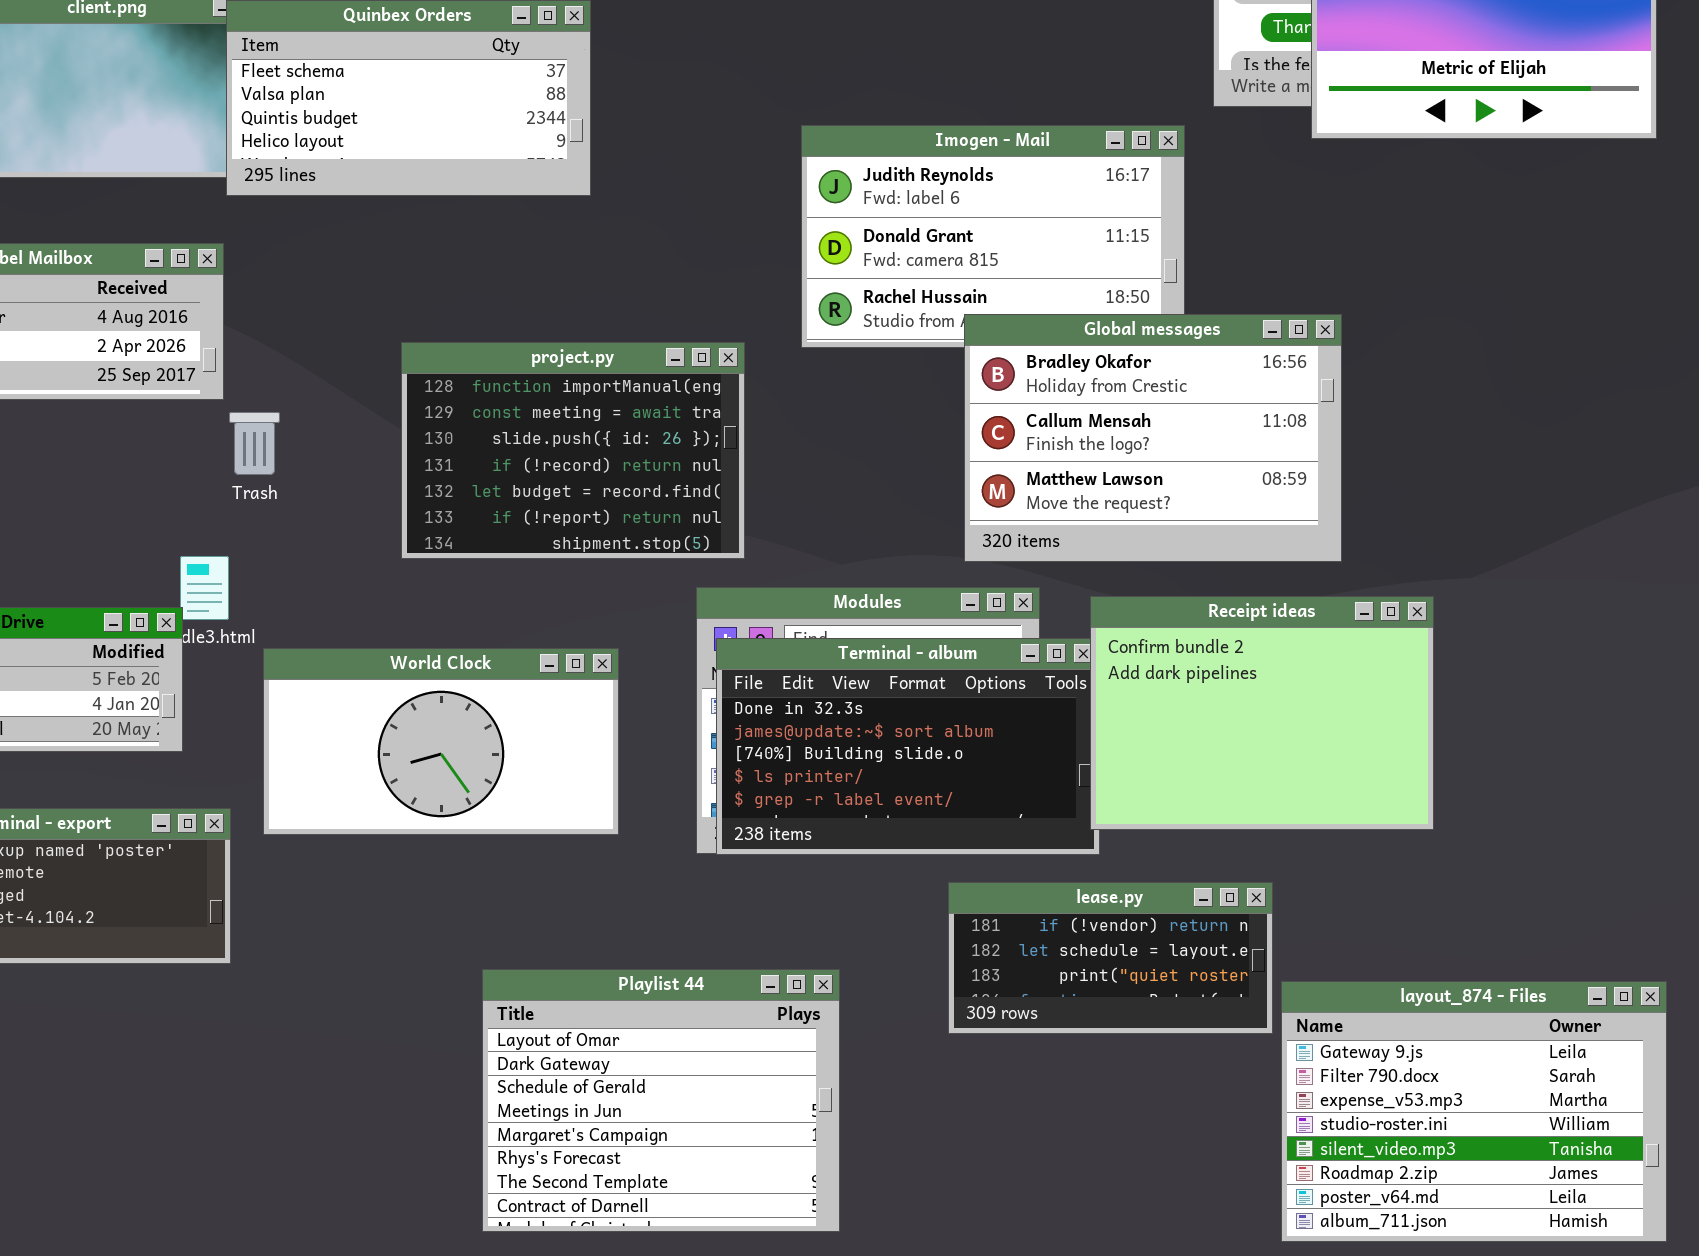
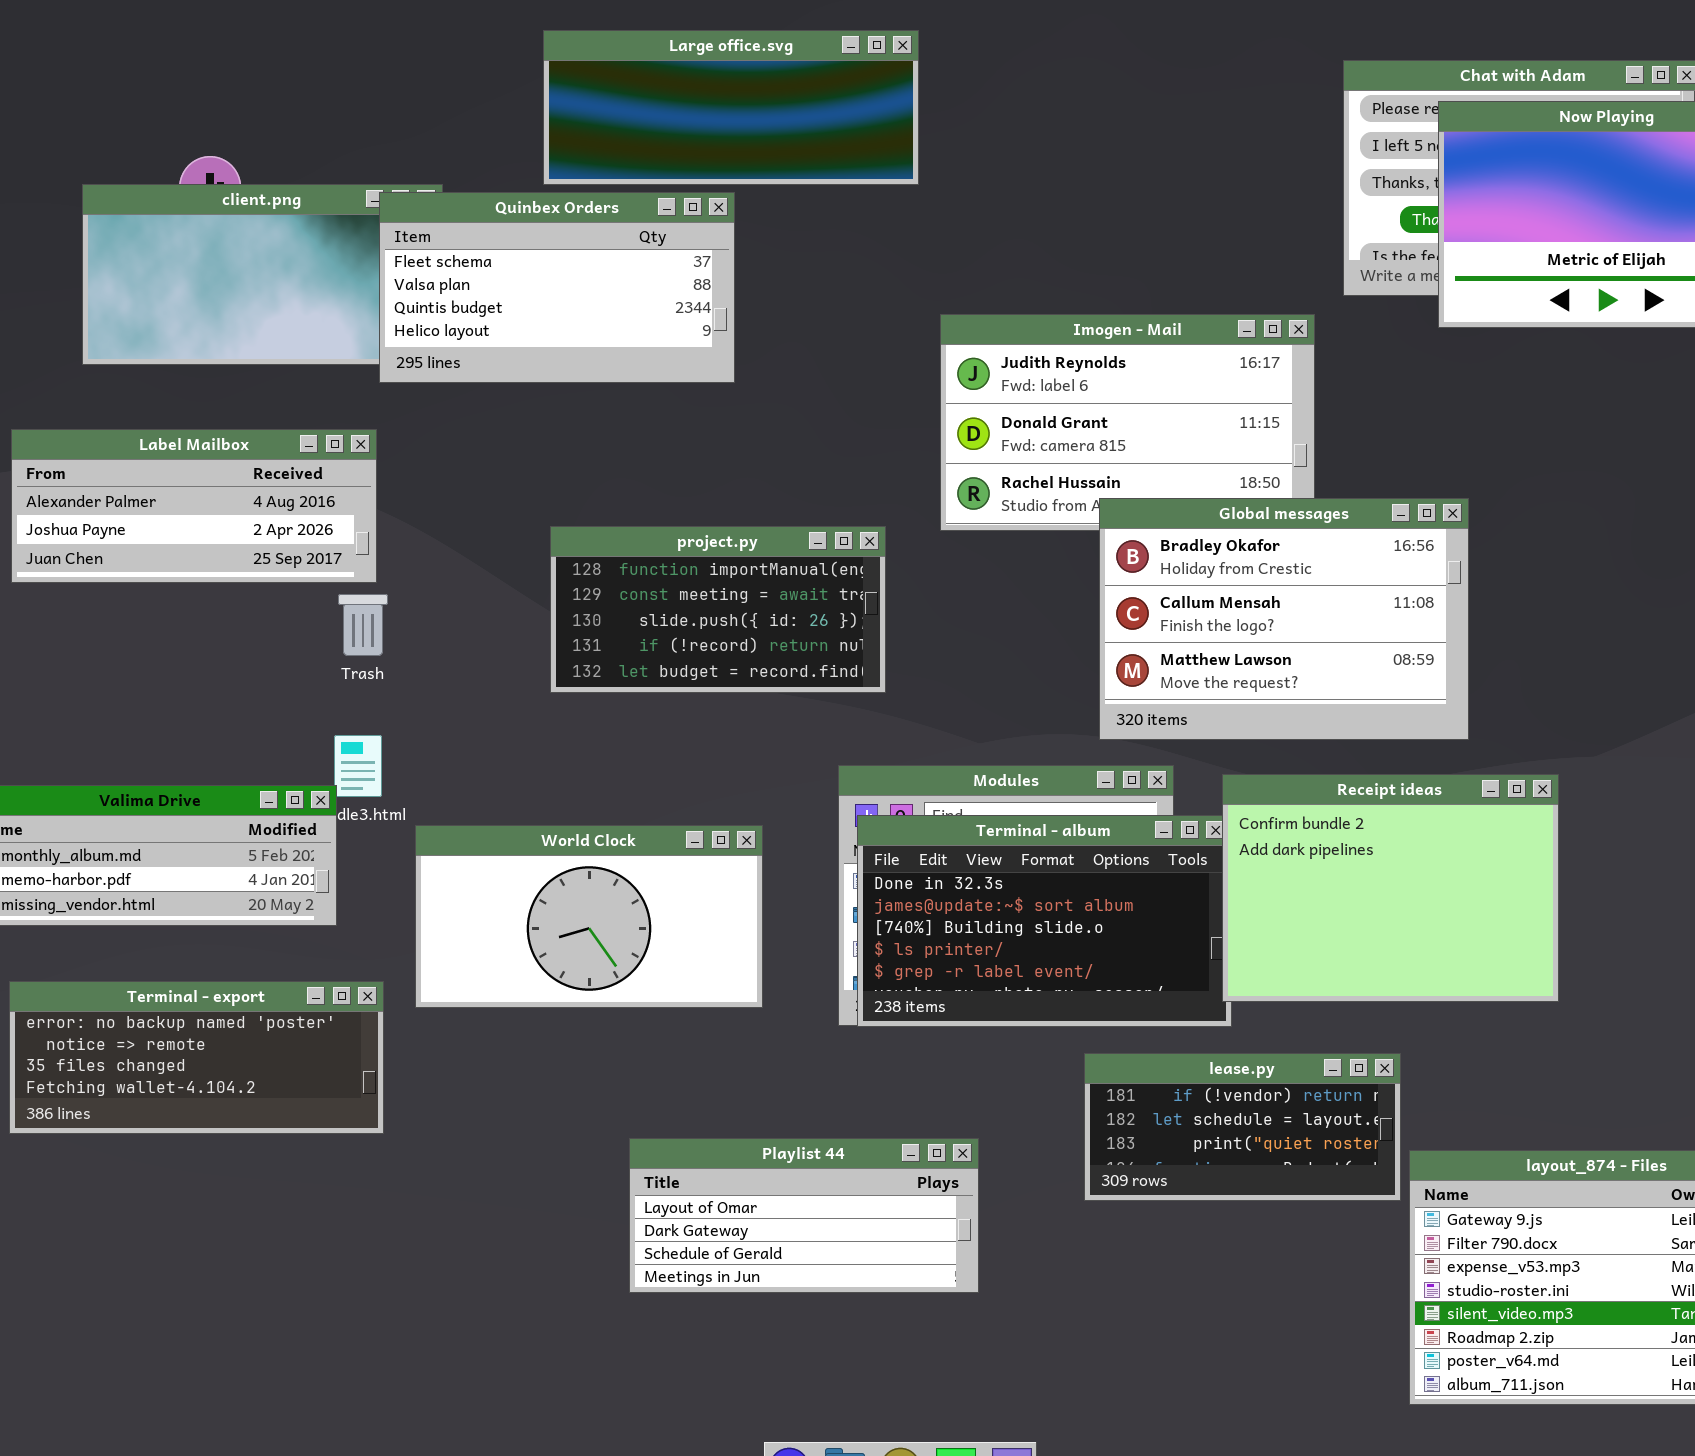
project.py: [401,342,745,559] -> [550,526,886,693], resized
Trash: [229,412,280,475] -> [338,594,388,656], moved
Playlist 44: [482,969,840,1232] -> [629,1138,979,1293], resized

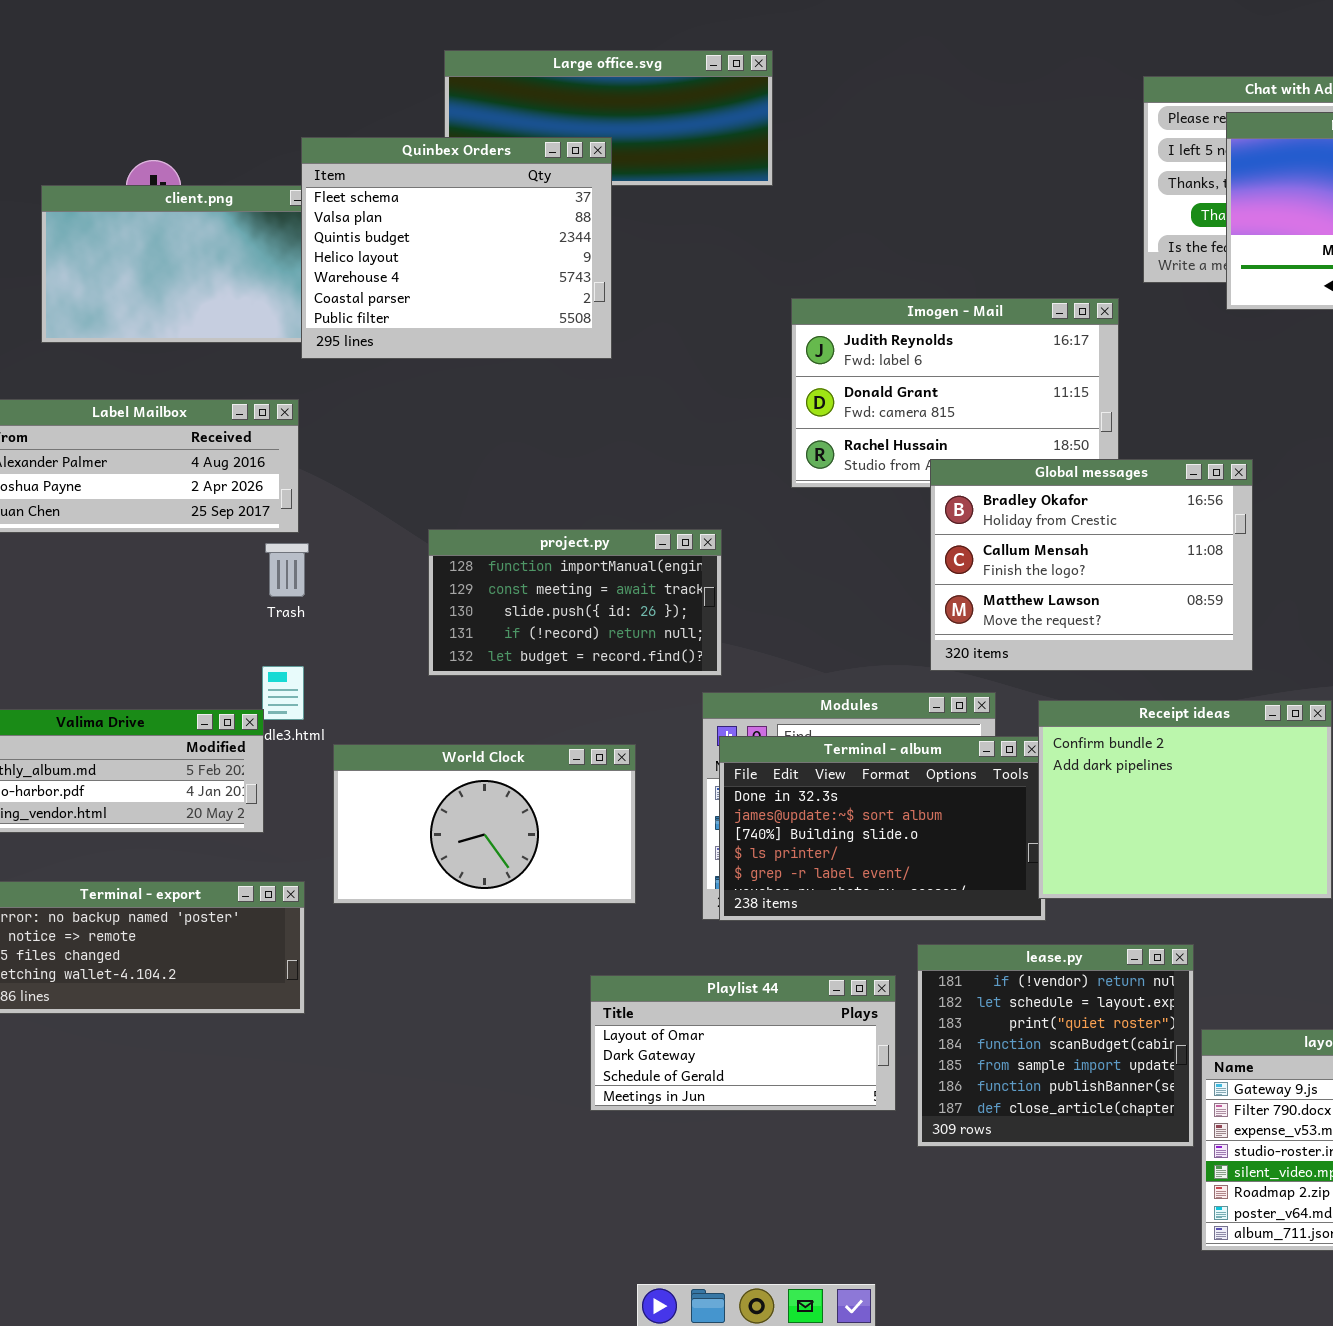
Quinbex Orders: [379,192,735,383] -> [301,137,612,359], resized
project.py: [550,526,886,693] -> [428,529,722,676], moved
lease.py: [1084,1053,1401,1201] -> [917,944,1194,1147], resized
Playlist 44: [629,1138,979,1293] -> [590,975,896,1111], moved

